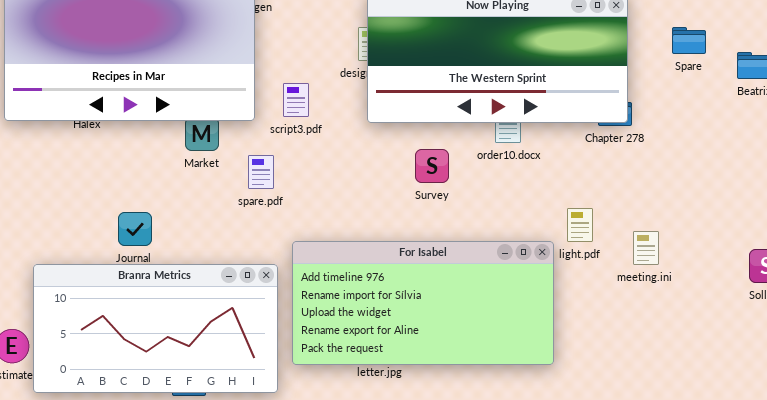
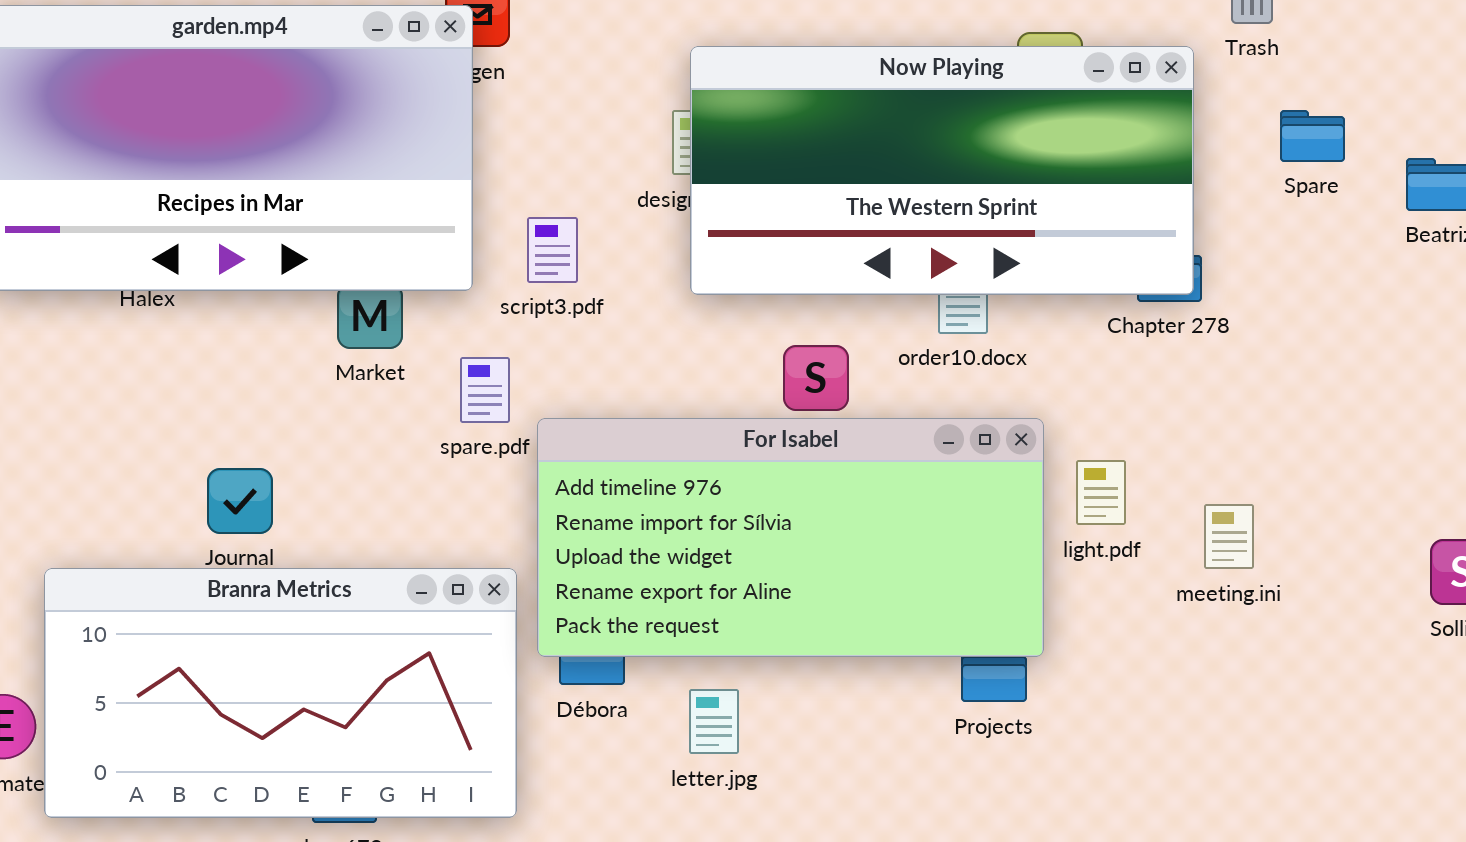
For Isabel: [292,241,554,365] -> [537,418,1044,657], moved

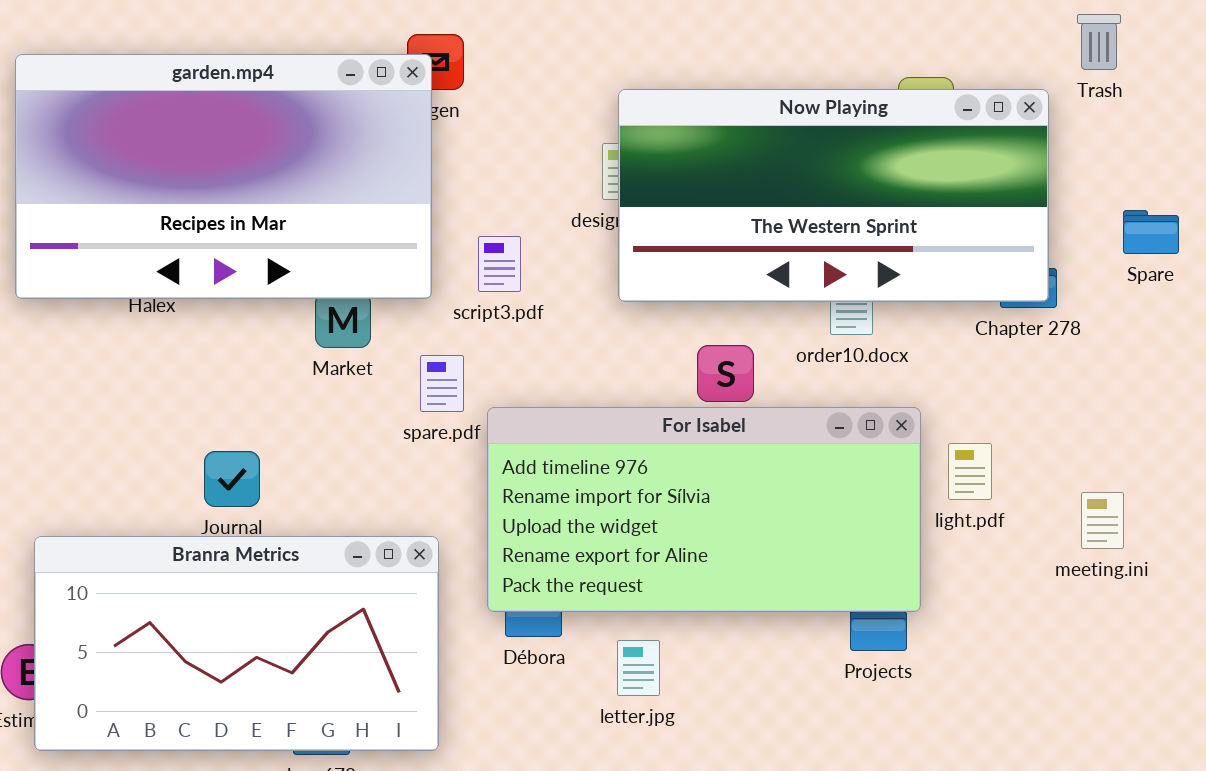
Spare: [1280,110,1345,162] -> [1123,210,1179,254], moved
meeting.ini: [1204,504,1254,569] -> [1081,492,1124,549], moved
Branra Metrics: [44,568,517,818] -> [34,536,439,751], moved

